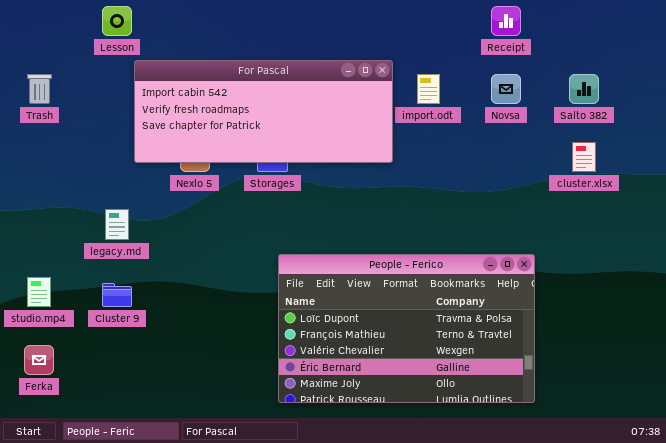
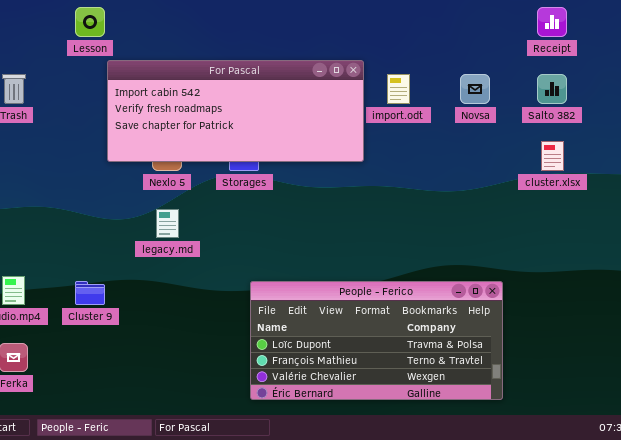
Receipt: [491,6,521,36] -> [537,7,567,37], moved
legacy.md: [105,209,129,240] -> [156,209,179,238], moved
People - Ferico: [278,254,535,403] -> [250,281,503,400], resized

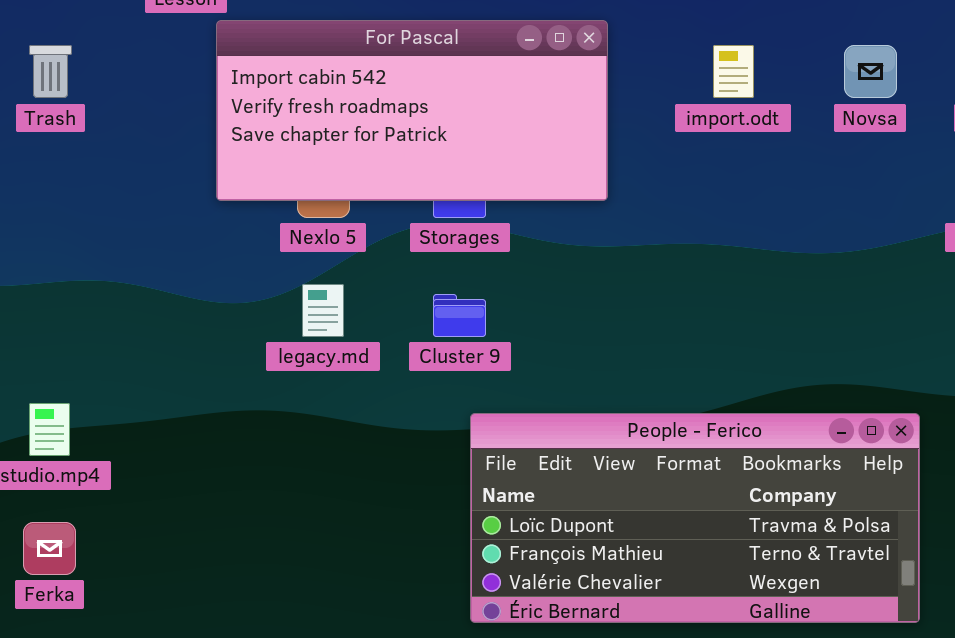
For Pascal: [107,60,364,162] -> [216,20,608,201], resized
Cluster 9: [75,281,105,305] -> [433,294,486,337], moved

